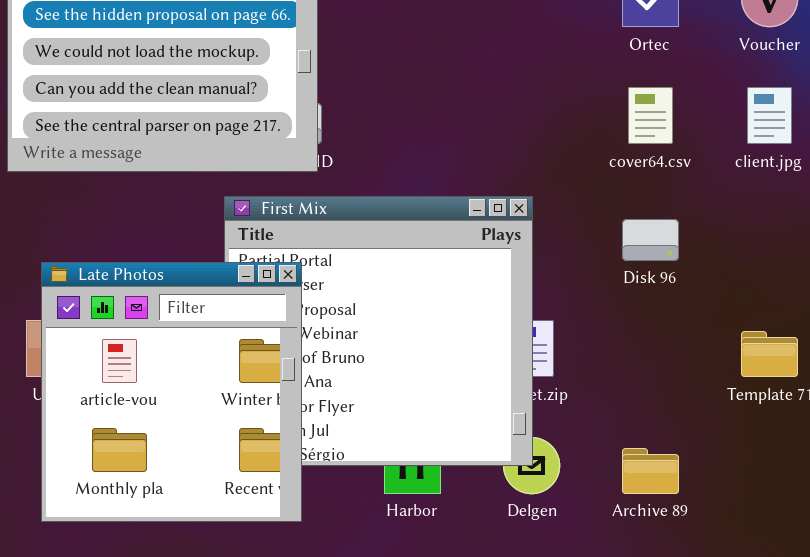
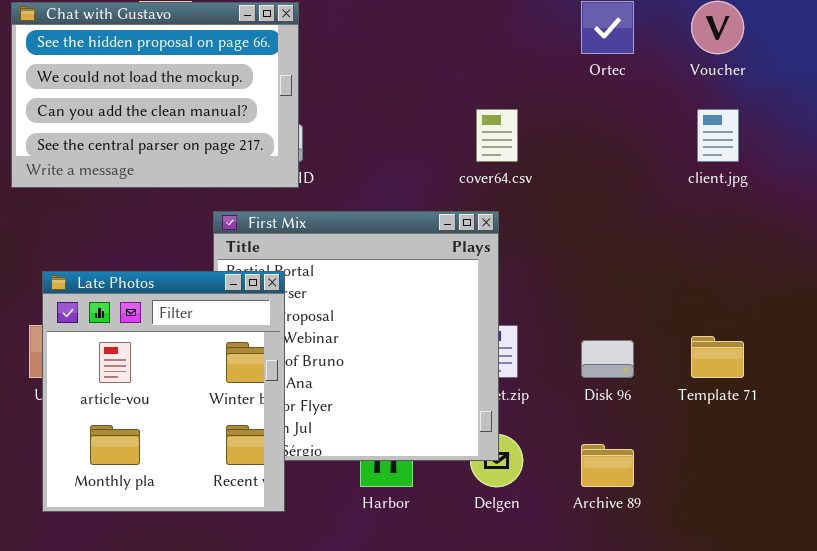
cover64.csv: [628,87,673,144] -> [476,109,518,162], moved
Disk 96: [622,219,679,261] -> [581,340,634,378], moved

